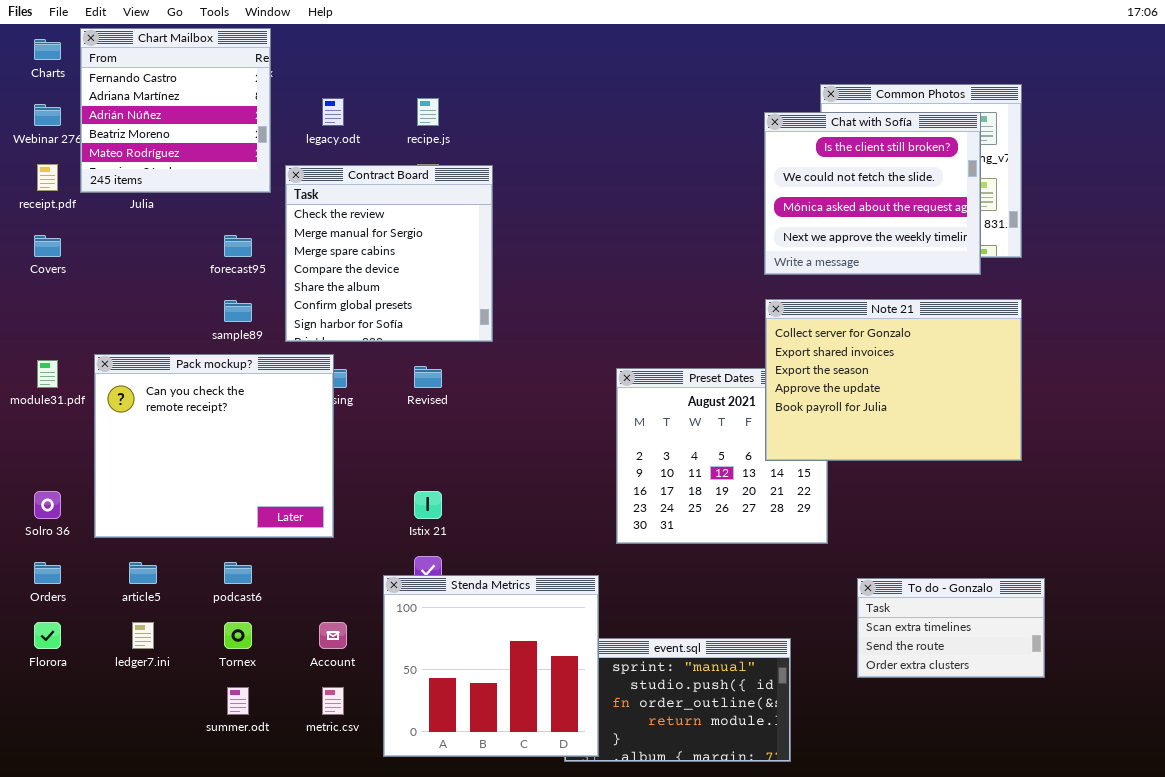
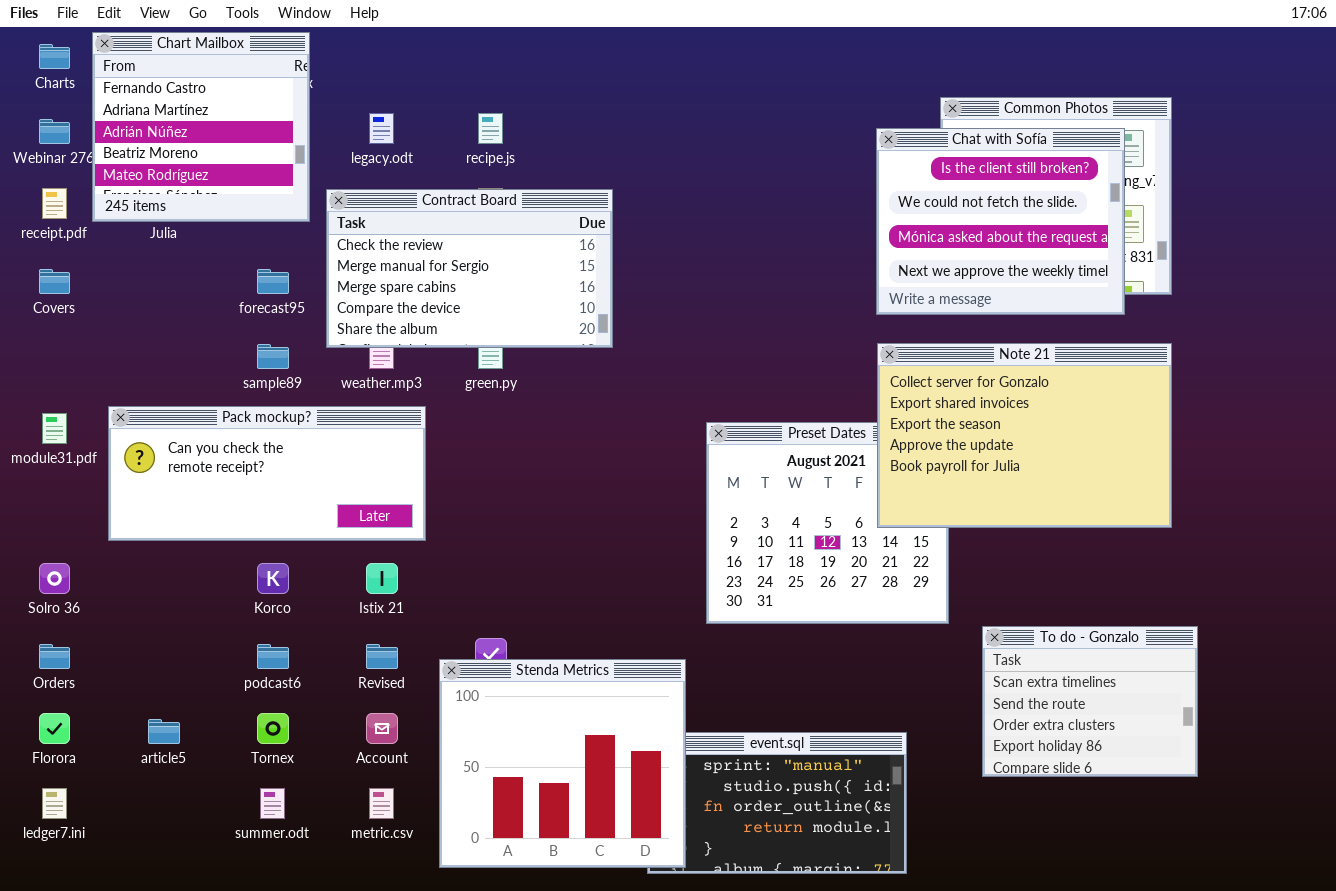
Contract Board: [285,165,493,342] -> [326,189,613,348], resized
Pack mockup?: [94,354,334,538] -> [108,406,426,541], resized
Revised: [414,366,442,388] -> [366,644,398,669], moved
Istix 21: [414,491,442,519] -> [366,563,398,594], moved
article5: [129,562,157,584] -> [148,719,180,744], moved
To do - Gonzalo: [857,578,1045,678] -> [982,626,1198,777], resized
ledger7.ini: [132,622,154,649] -> [42,788,67,819], moved

